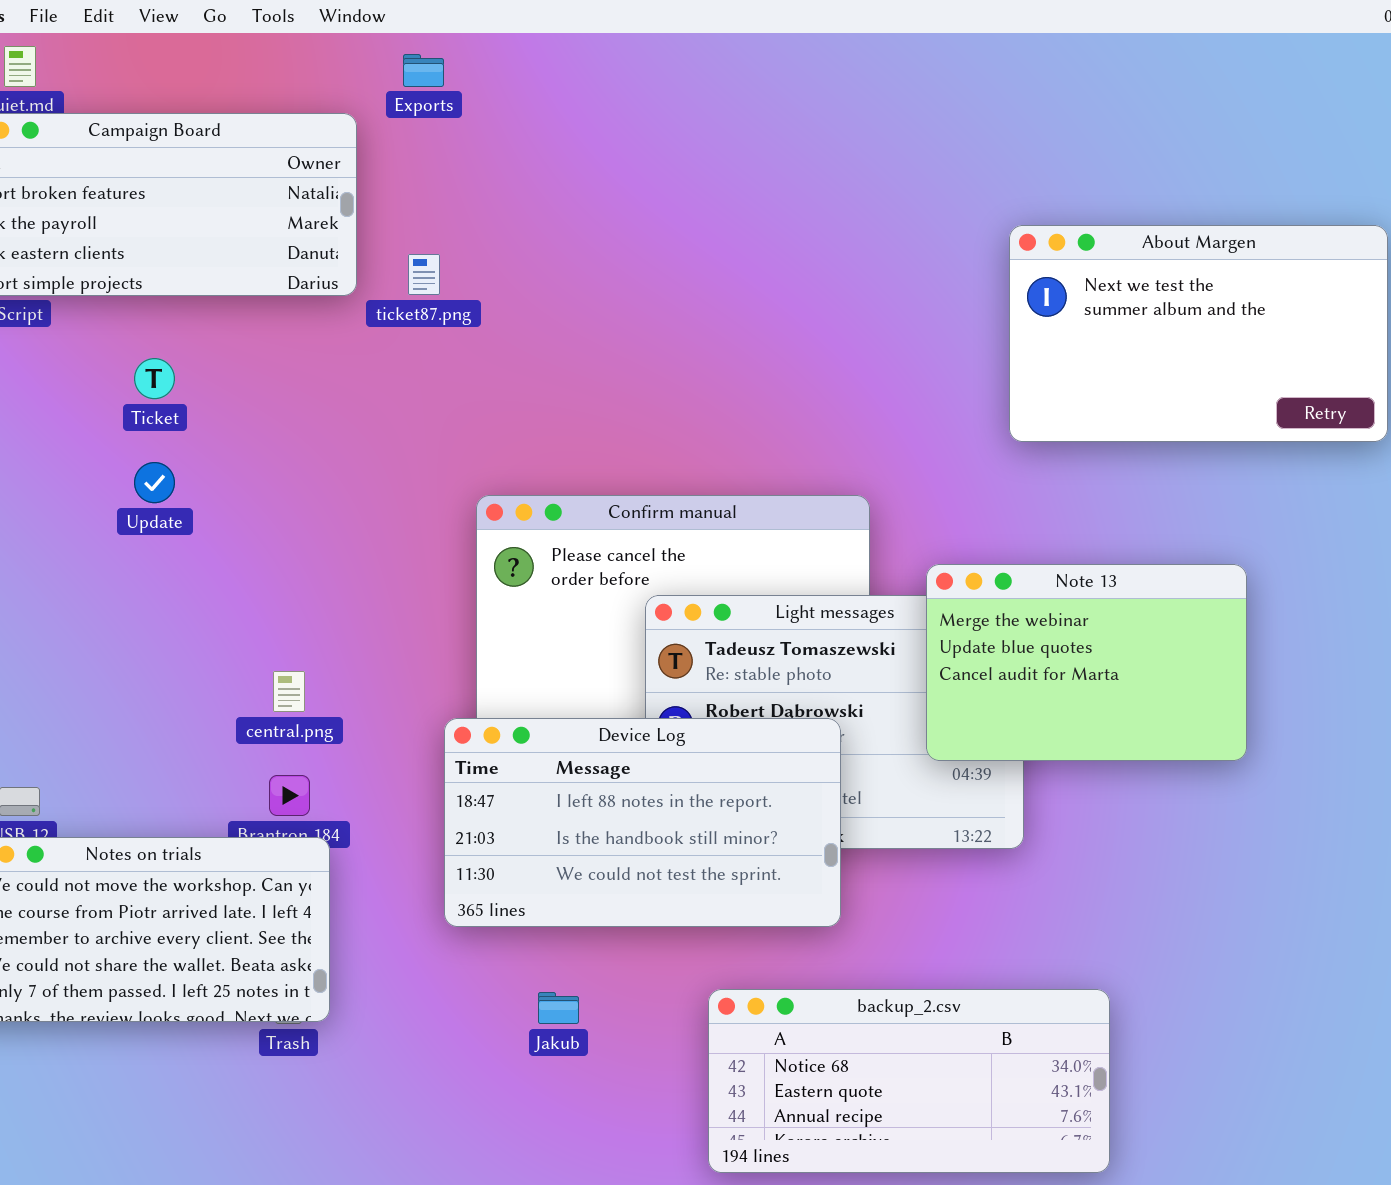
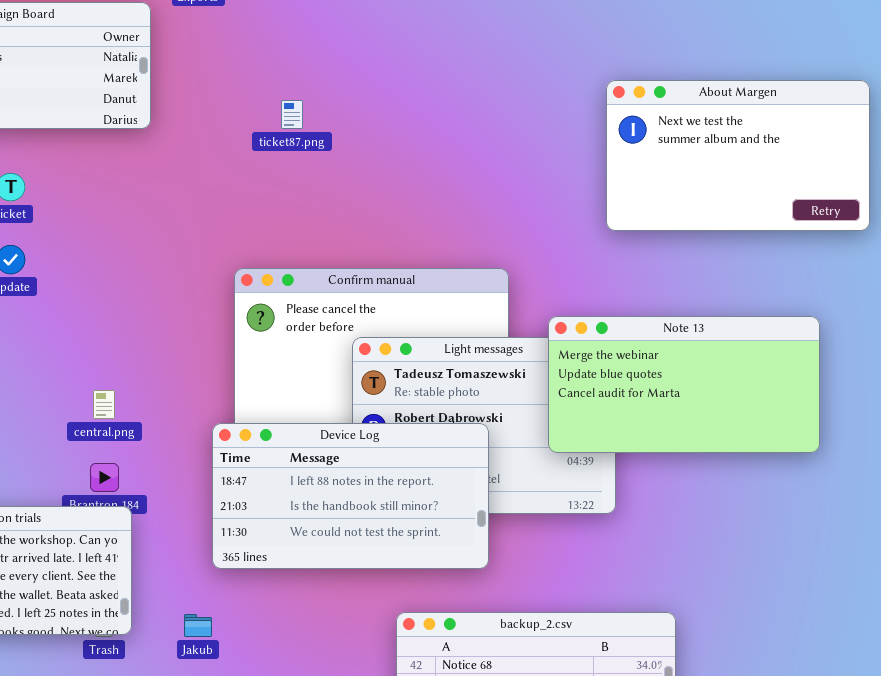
ticket87.png: [408,254,440,295] -> [281,100,303,129], moved
Note 13: [926,564,1247,761] -> [548,316,820,453], resized
Jakub: [538,992,579,1024] -> [184,614,212,637], moved

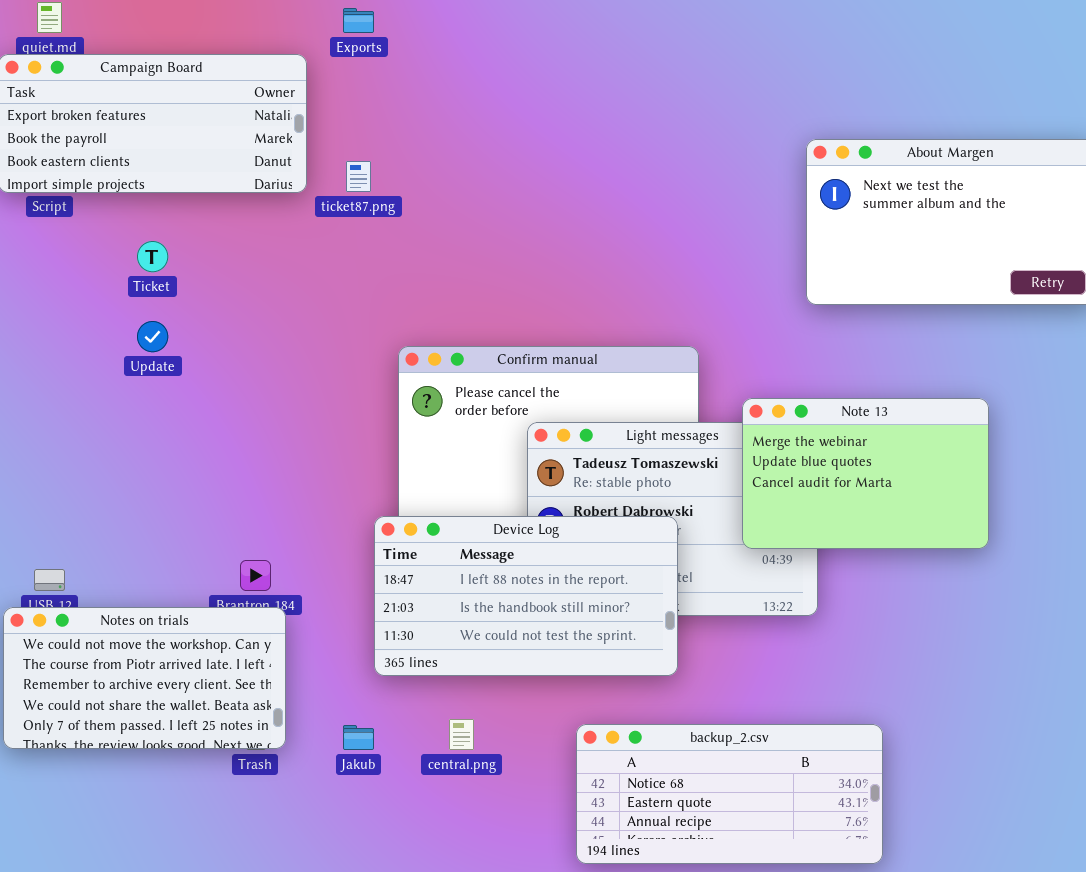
ticket87.png: [281,100,303,129] -> [346,161,371,192], moved
Note 13: [548,316,820,453] -> [742,398,989,549], resized
central.png: [93,390,115,419] -> [449,719,474,750], moved

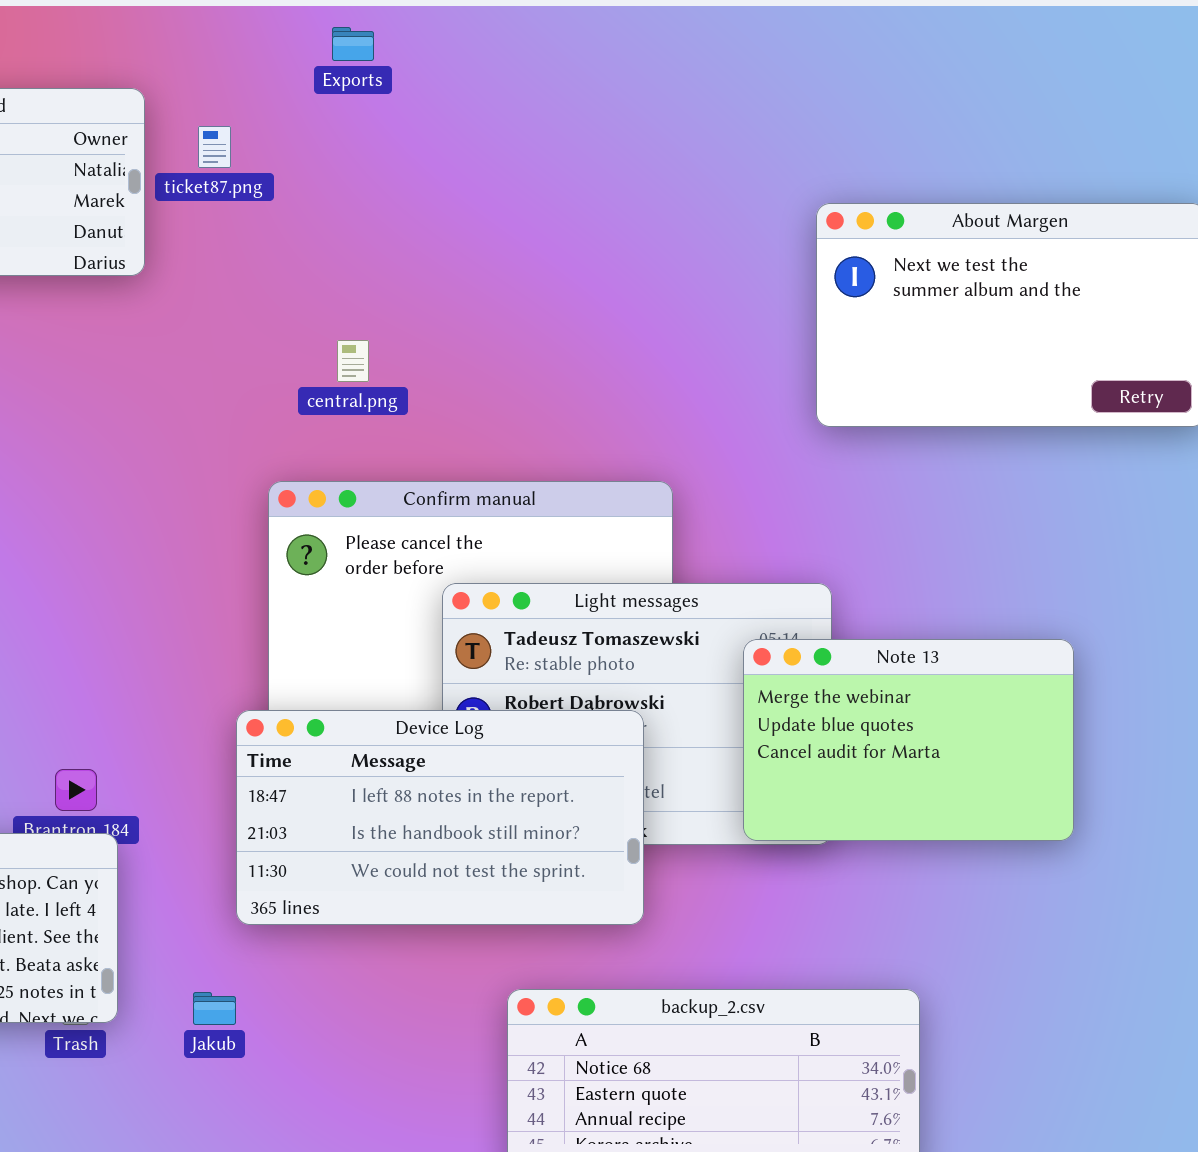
Exports: [343,8,374,33] -> [332,27,374,61], moved
ticket87.png: [346,161,371,192] -> [198,126,231,168], moved
Note 13: [742,398,989,549] -> [743,639,1074,841], moved
central.png: [449,719,474,750] -> [337,340,369,382], moved

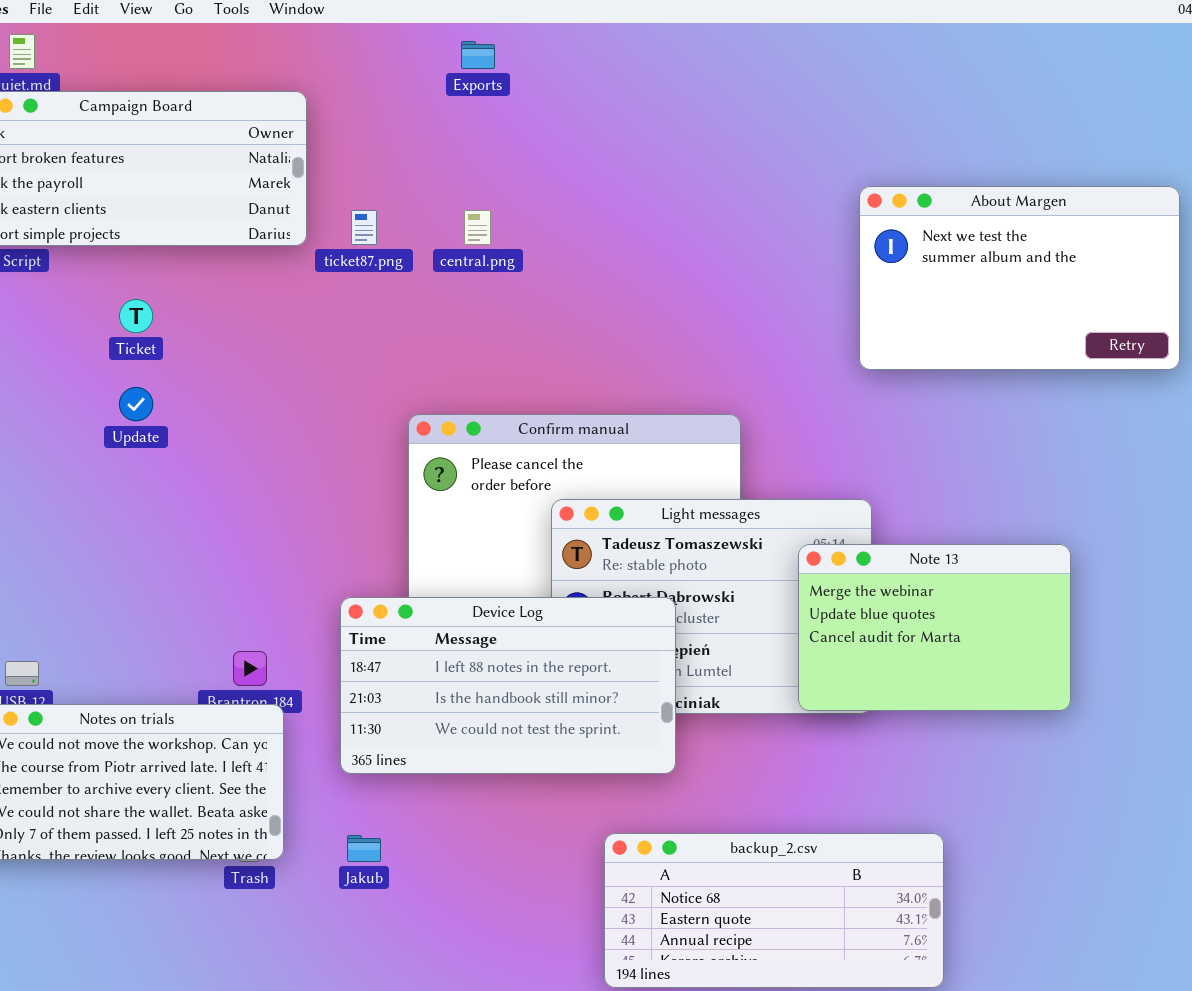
ticket87.png: [198,126,231,168] -> [351,210,377,245], moved
central.png: [337,340,369,382] -> [464,210,491,245], moved
Device Log: [236,710,644,925] -> [340,597,676,774], moved

